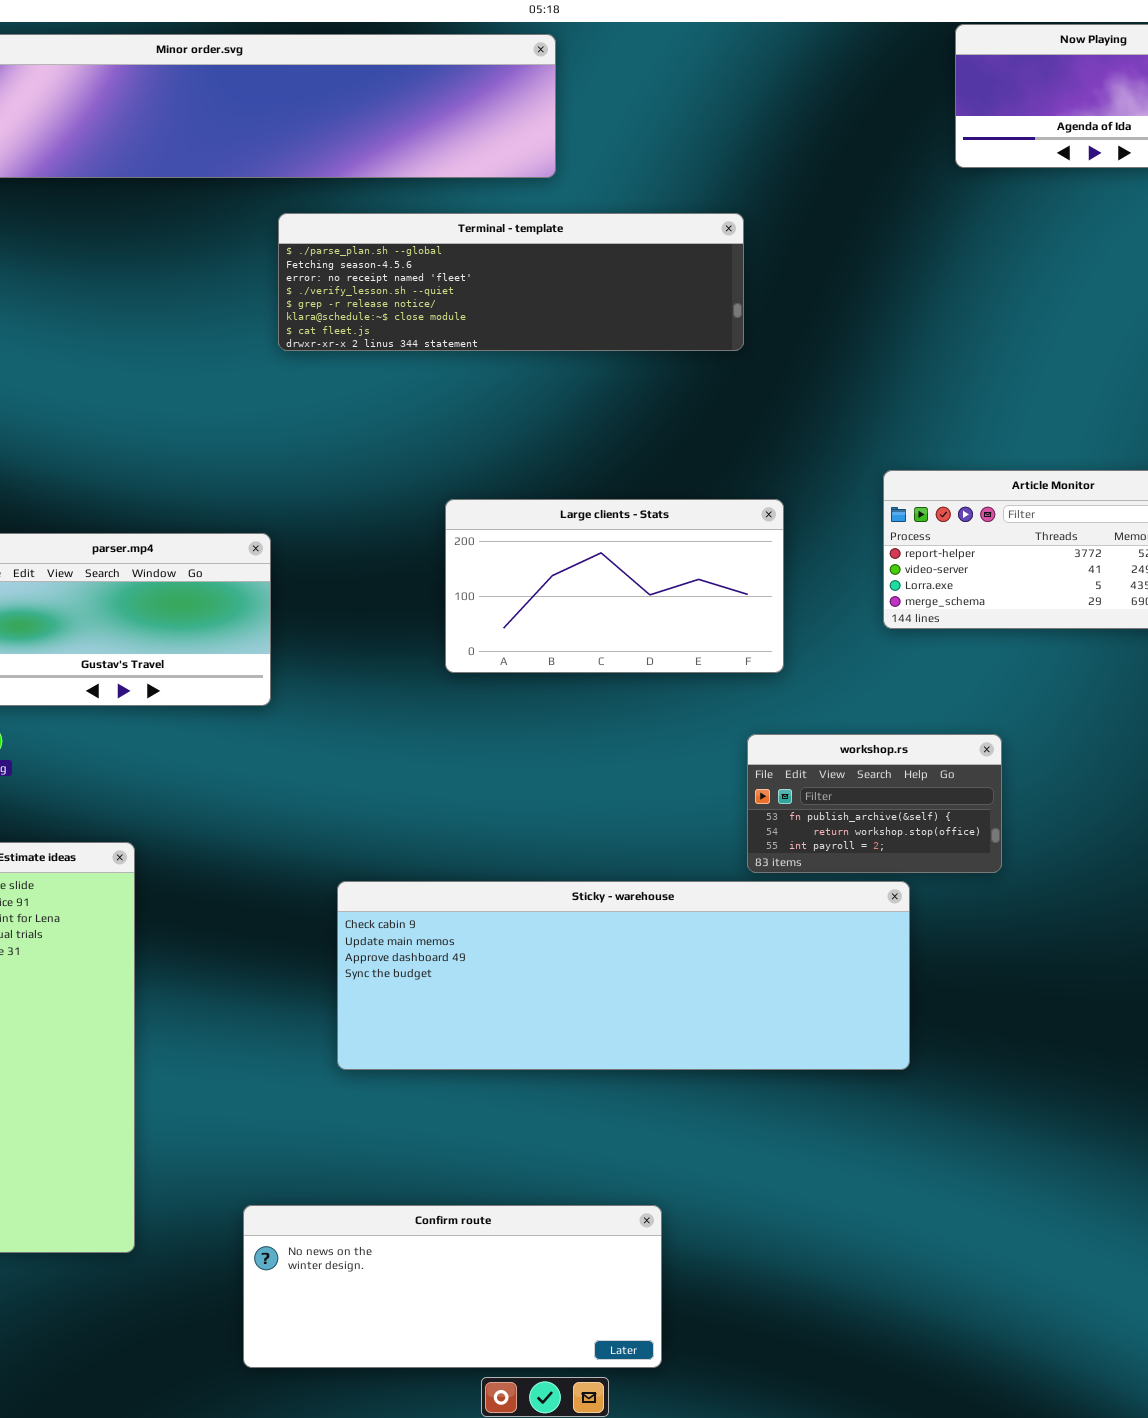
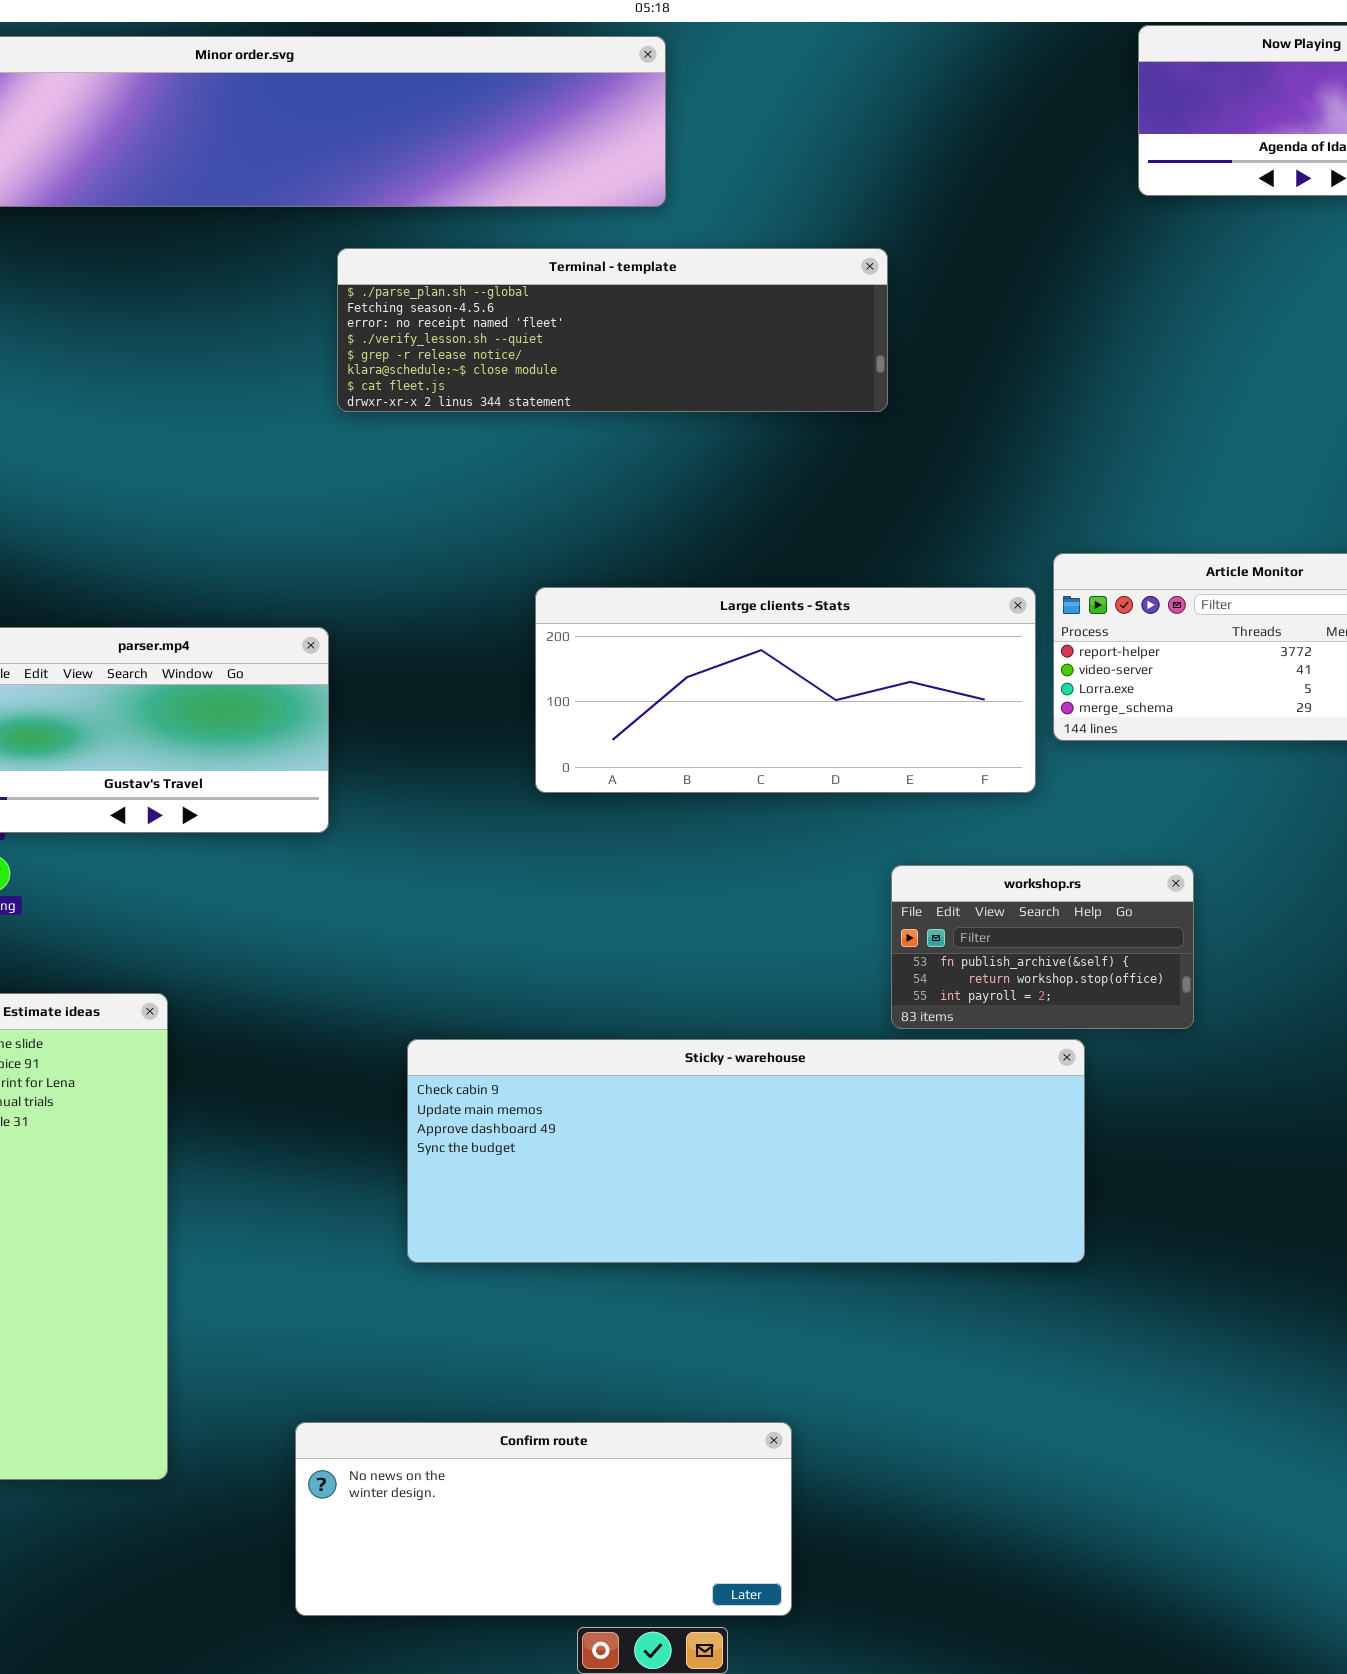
Large clients - Stats: [445,499,784,673] -> [535,587,1036,793], resized

